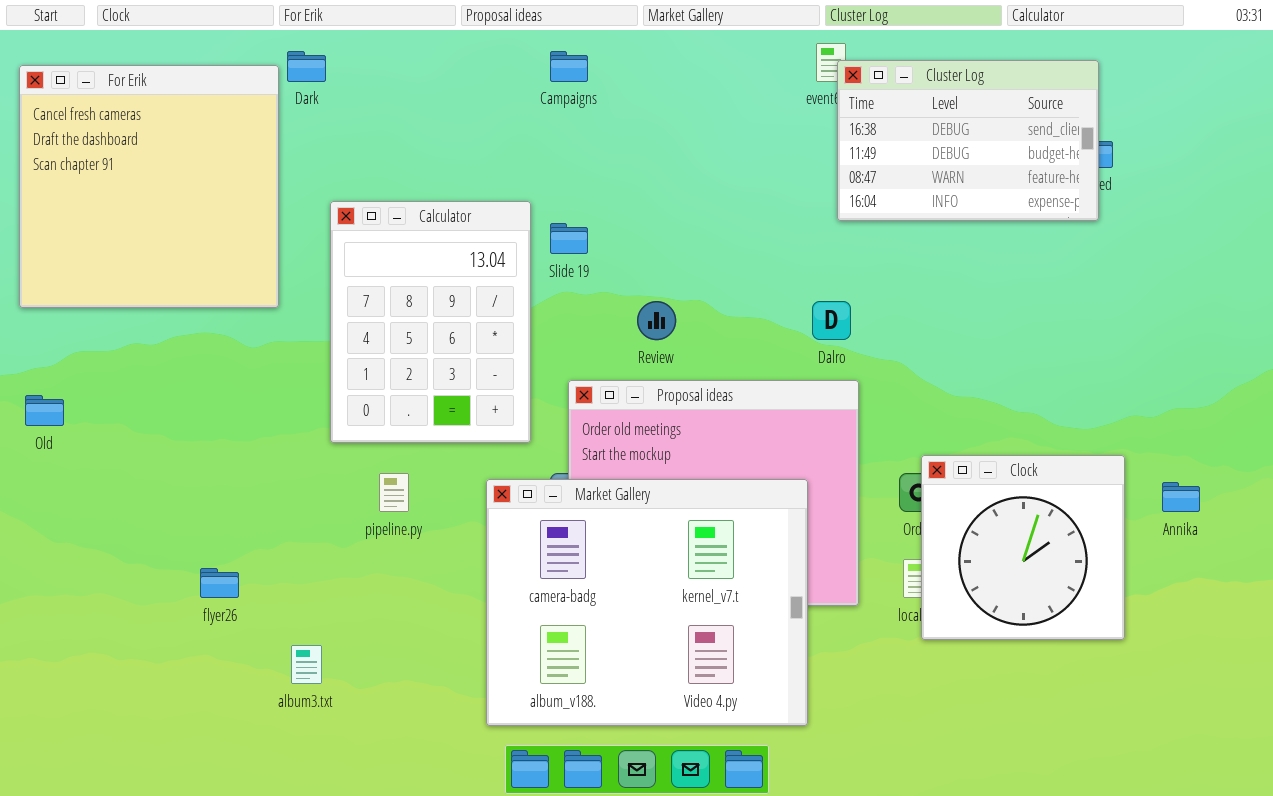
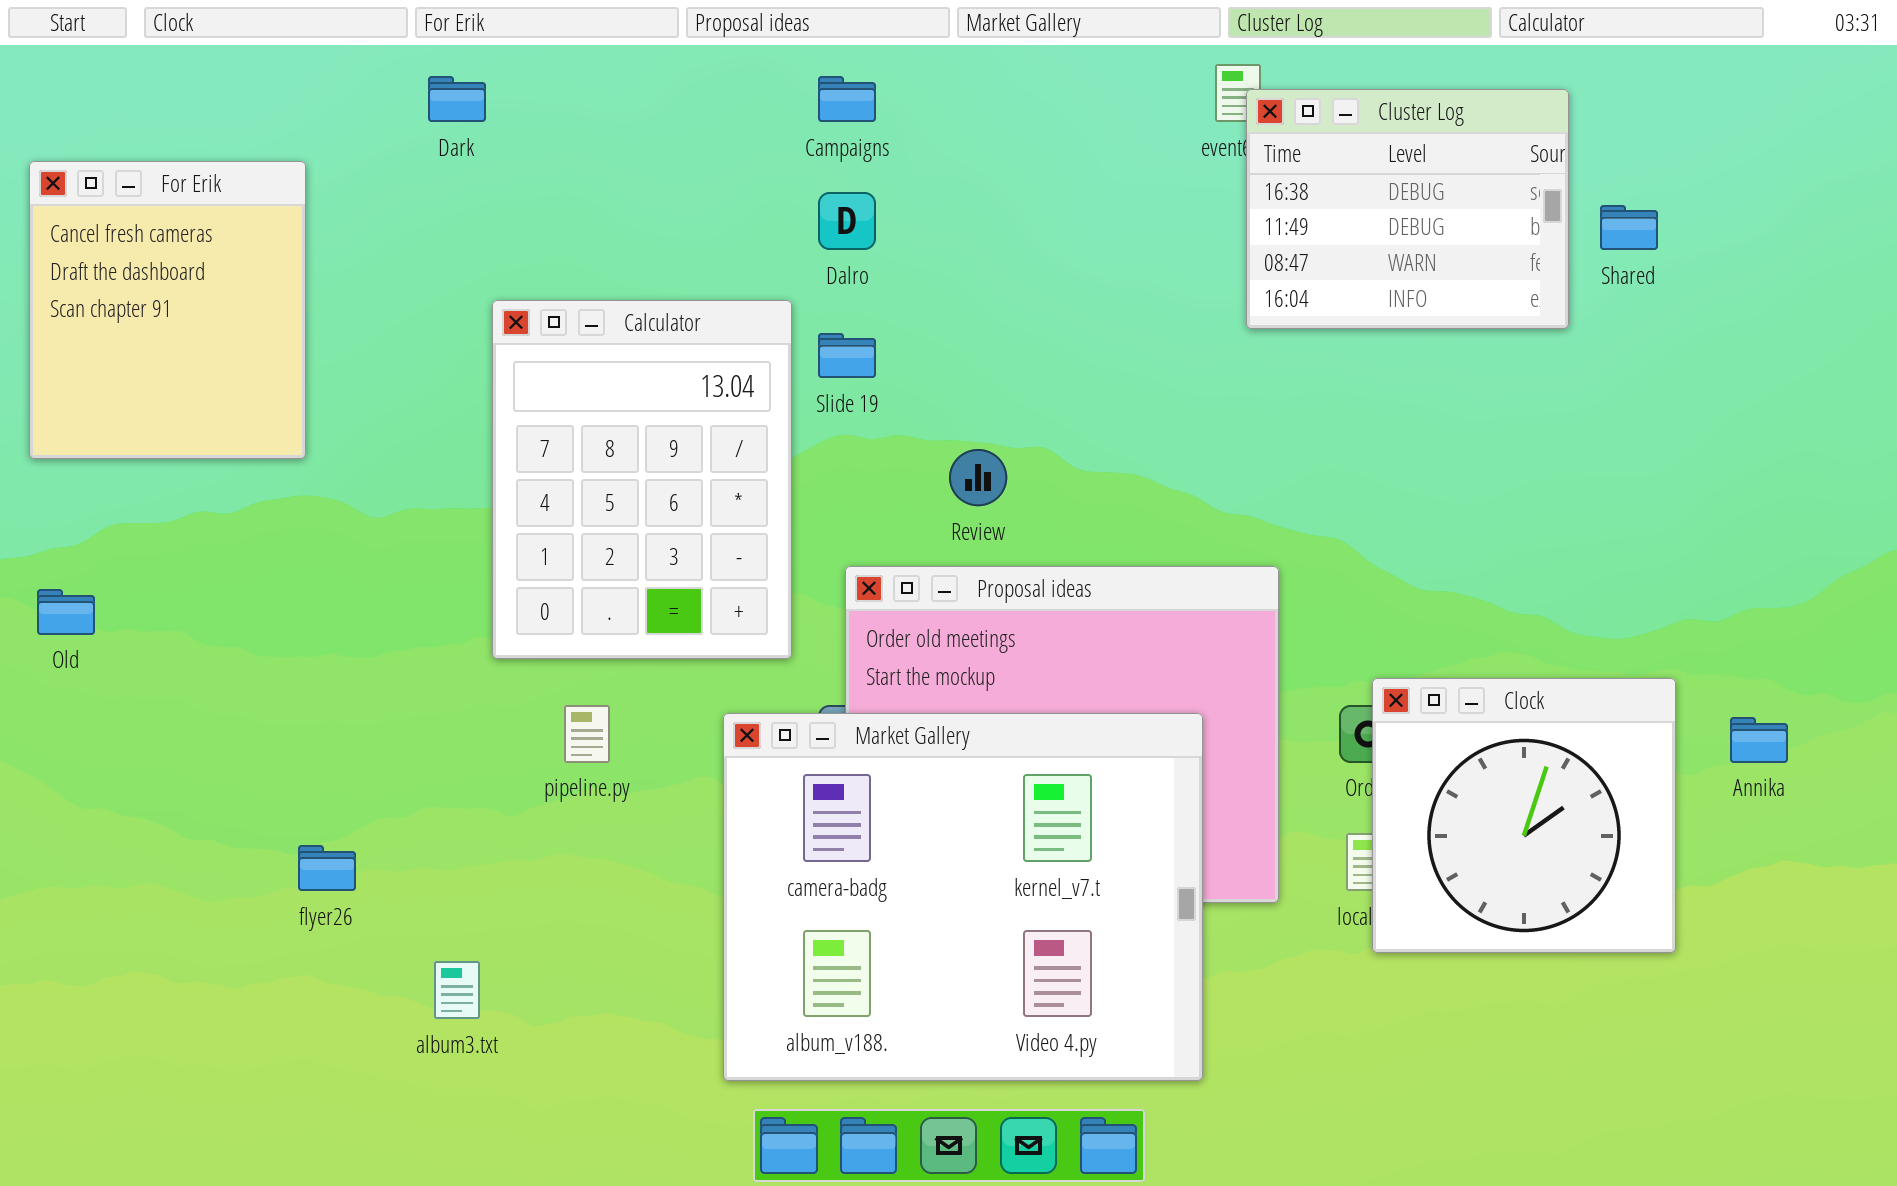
Cluster Log: [837,60,1099,221] -> [1246,89,1569,329], resized
For Erik: [19,65,279,308] -> [29,161,306,459], resized
Dalro: [812,301,851,340] -> [818,192,876,250], moved

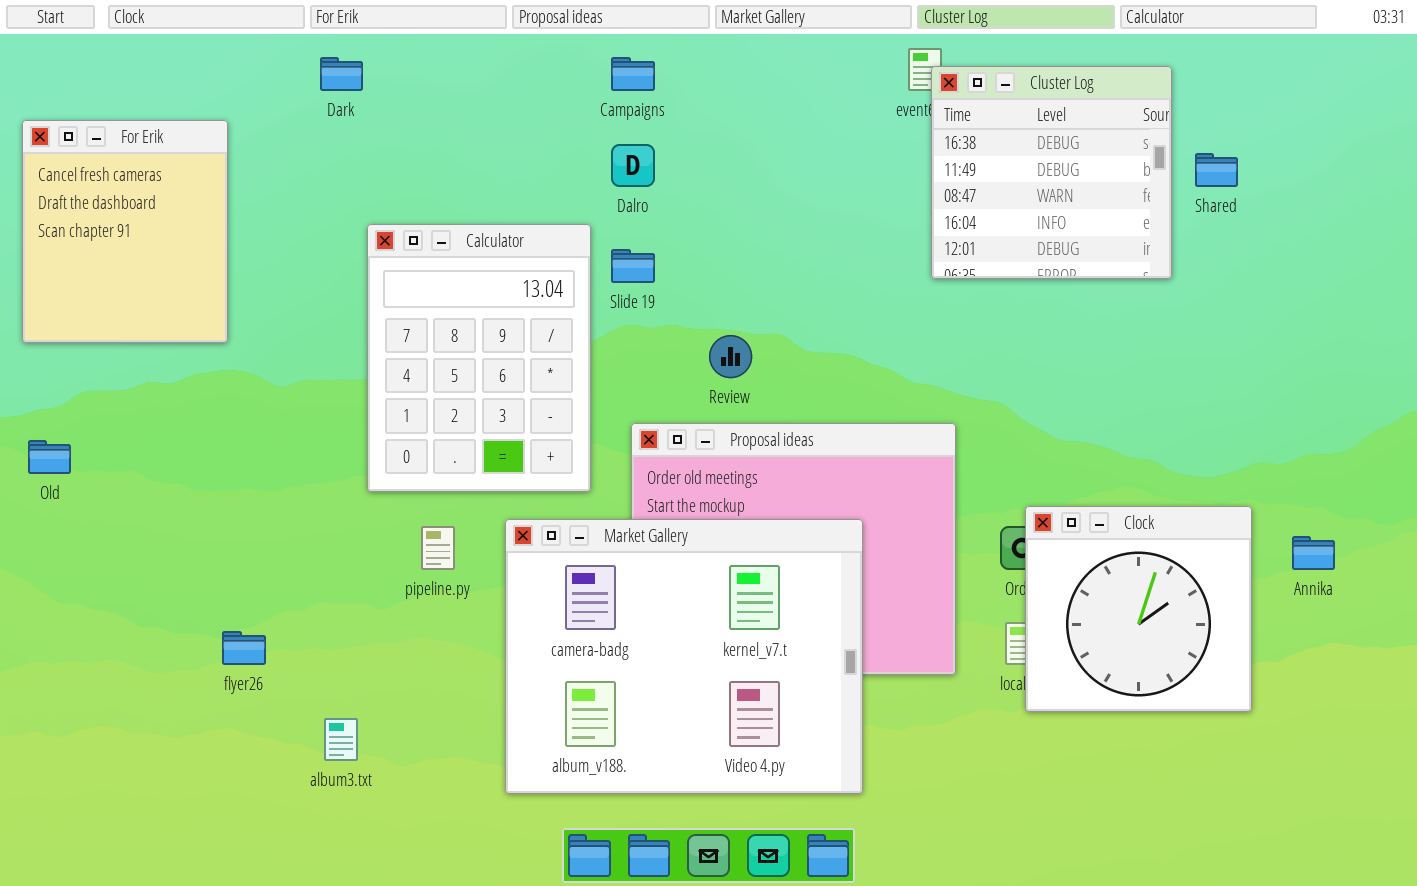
Cluster Log: [1246,89,1569,329] -> [931,66,1172,279], resized
Market Gallery: [723,713,1203,1081] -> [505,519,863,794], moved

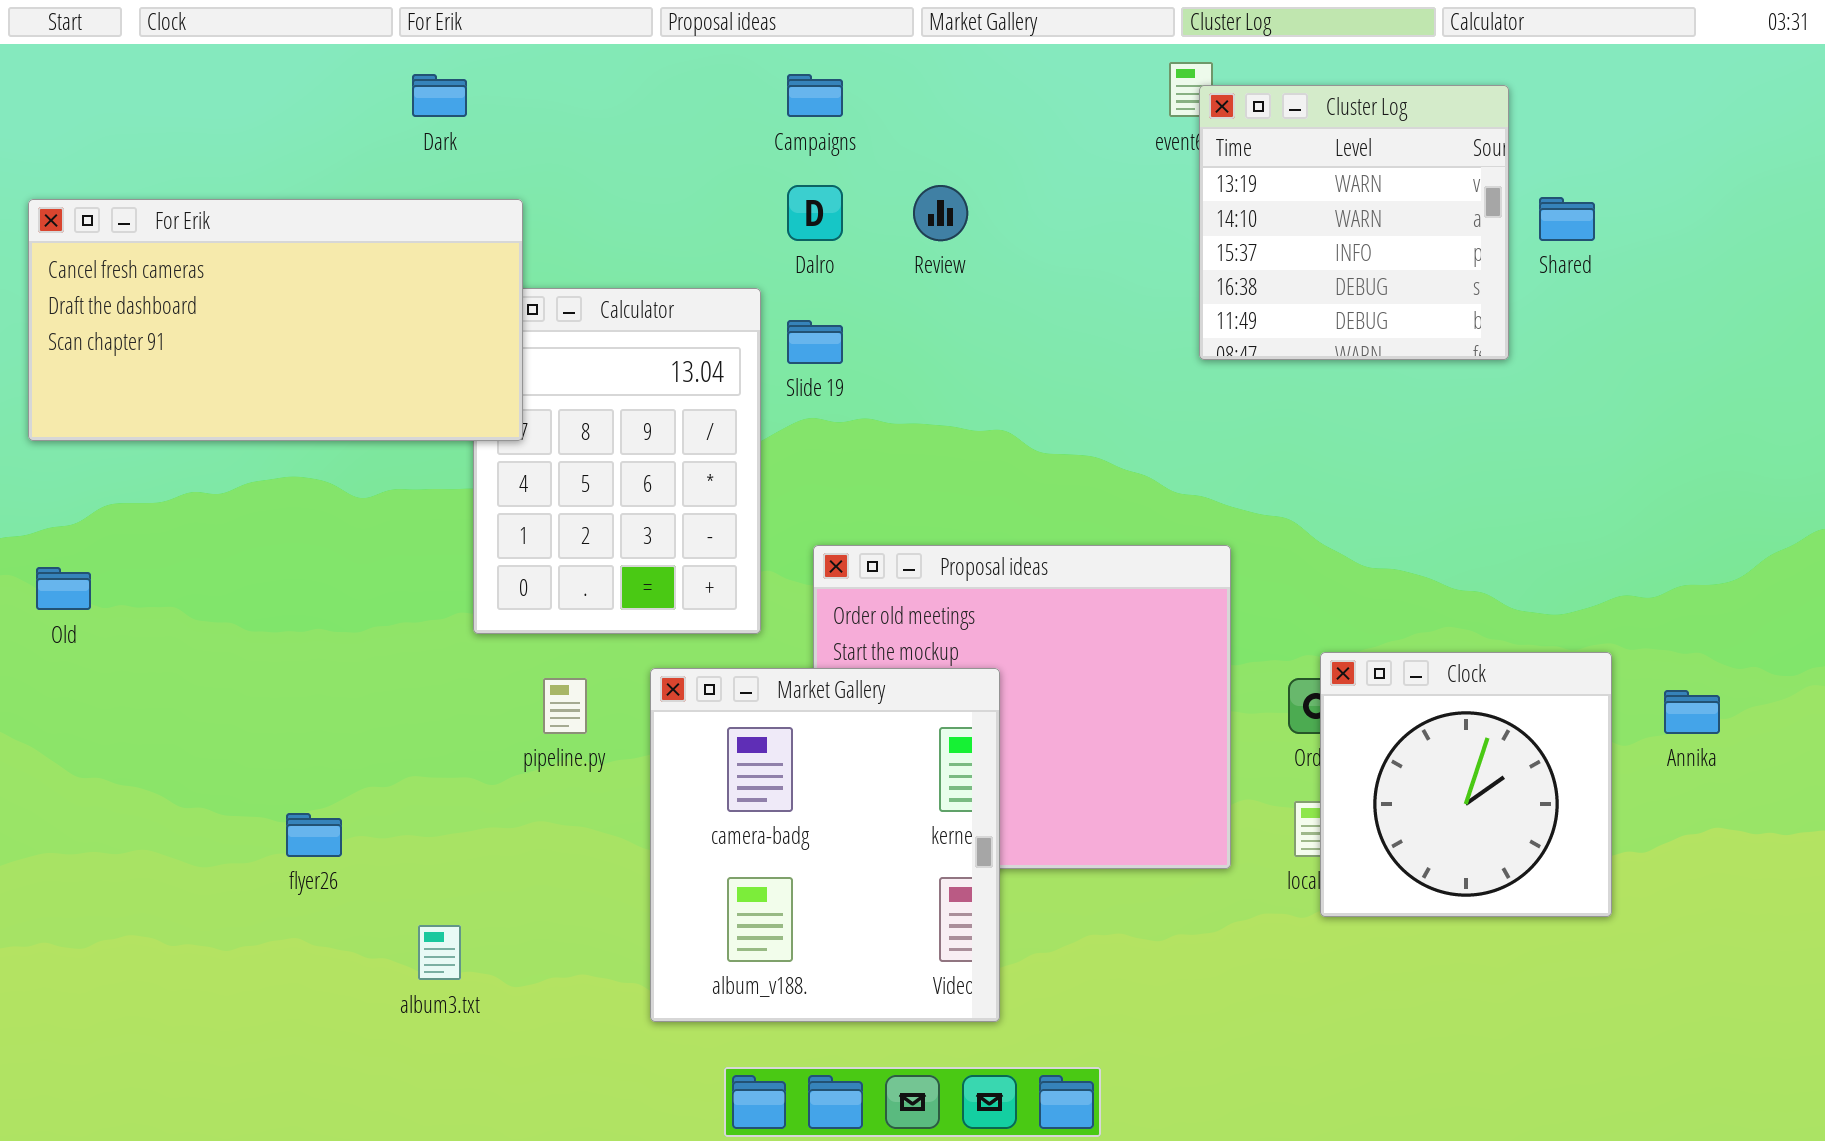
Cluster Log: [931,66,1172,279] -> [1199,85,1509,360], scrolled up 3 rows
For Erik: [22,120,228,343] -> [28,199,523,441], resized
Review: [709,335,752,378] -> [913,185,968,241], moved
Market Gallery: [505,519,863,794] -> [650,668,1000,1022], resized

